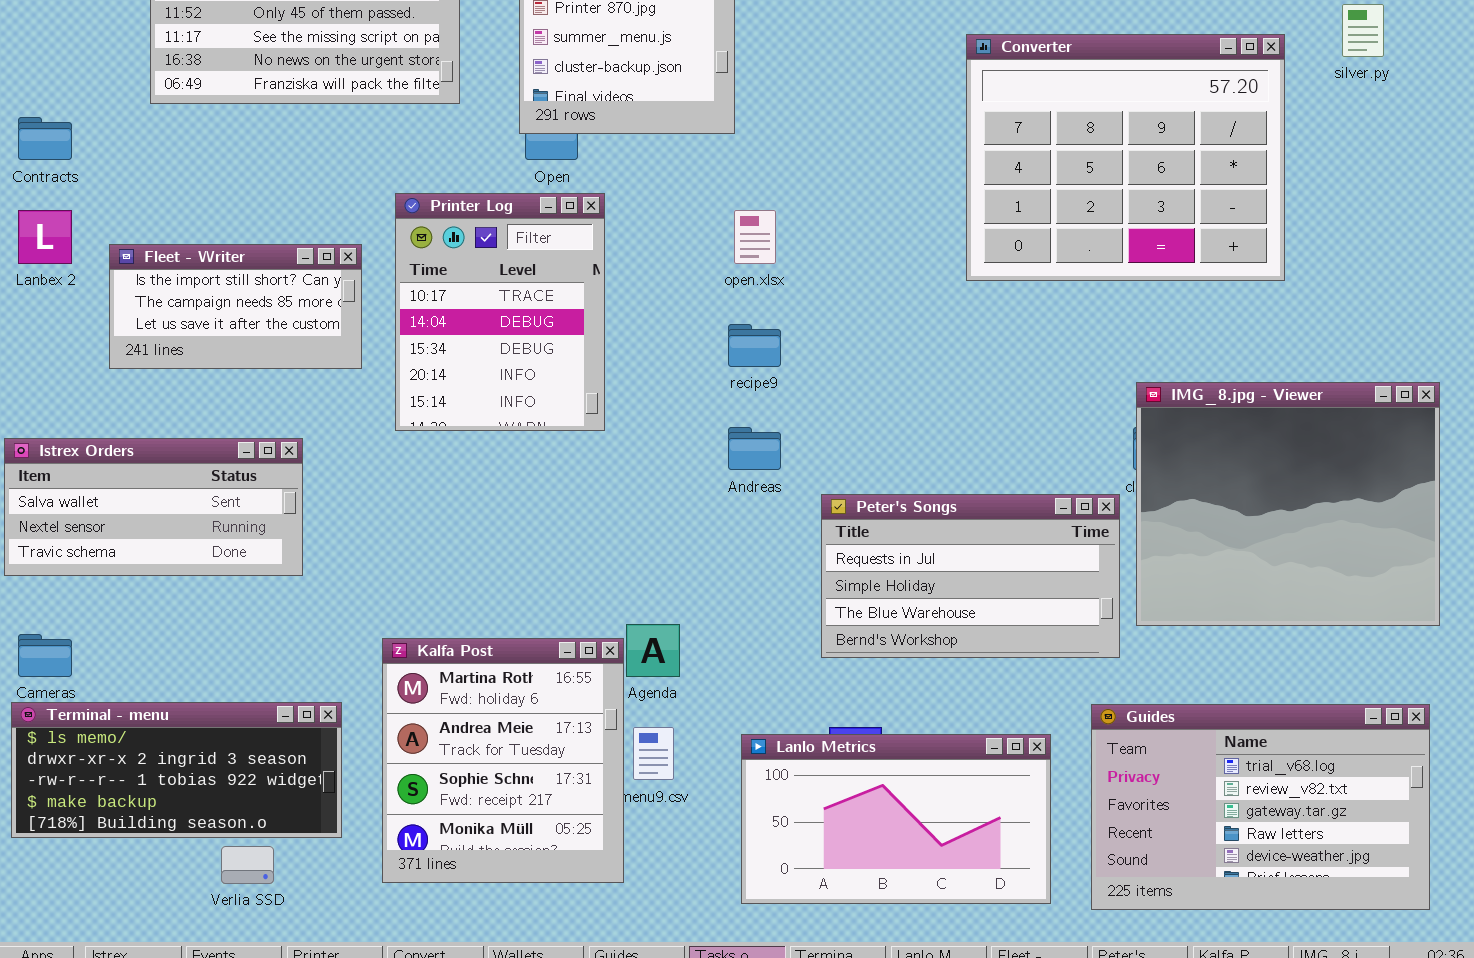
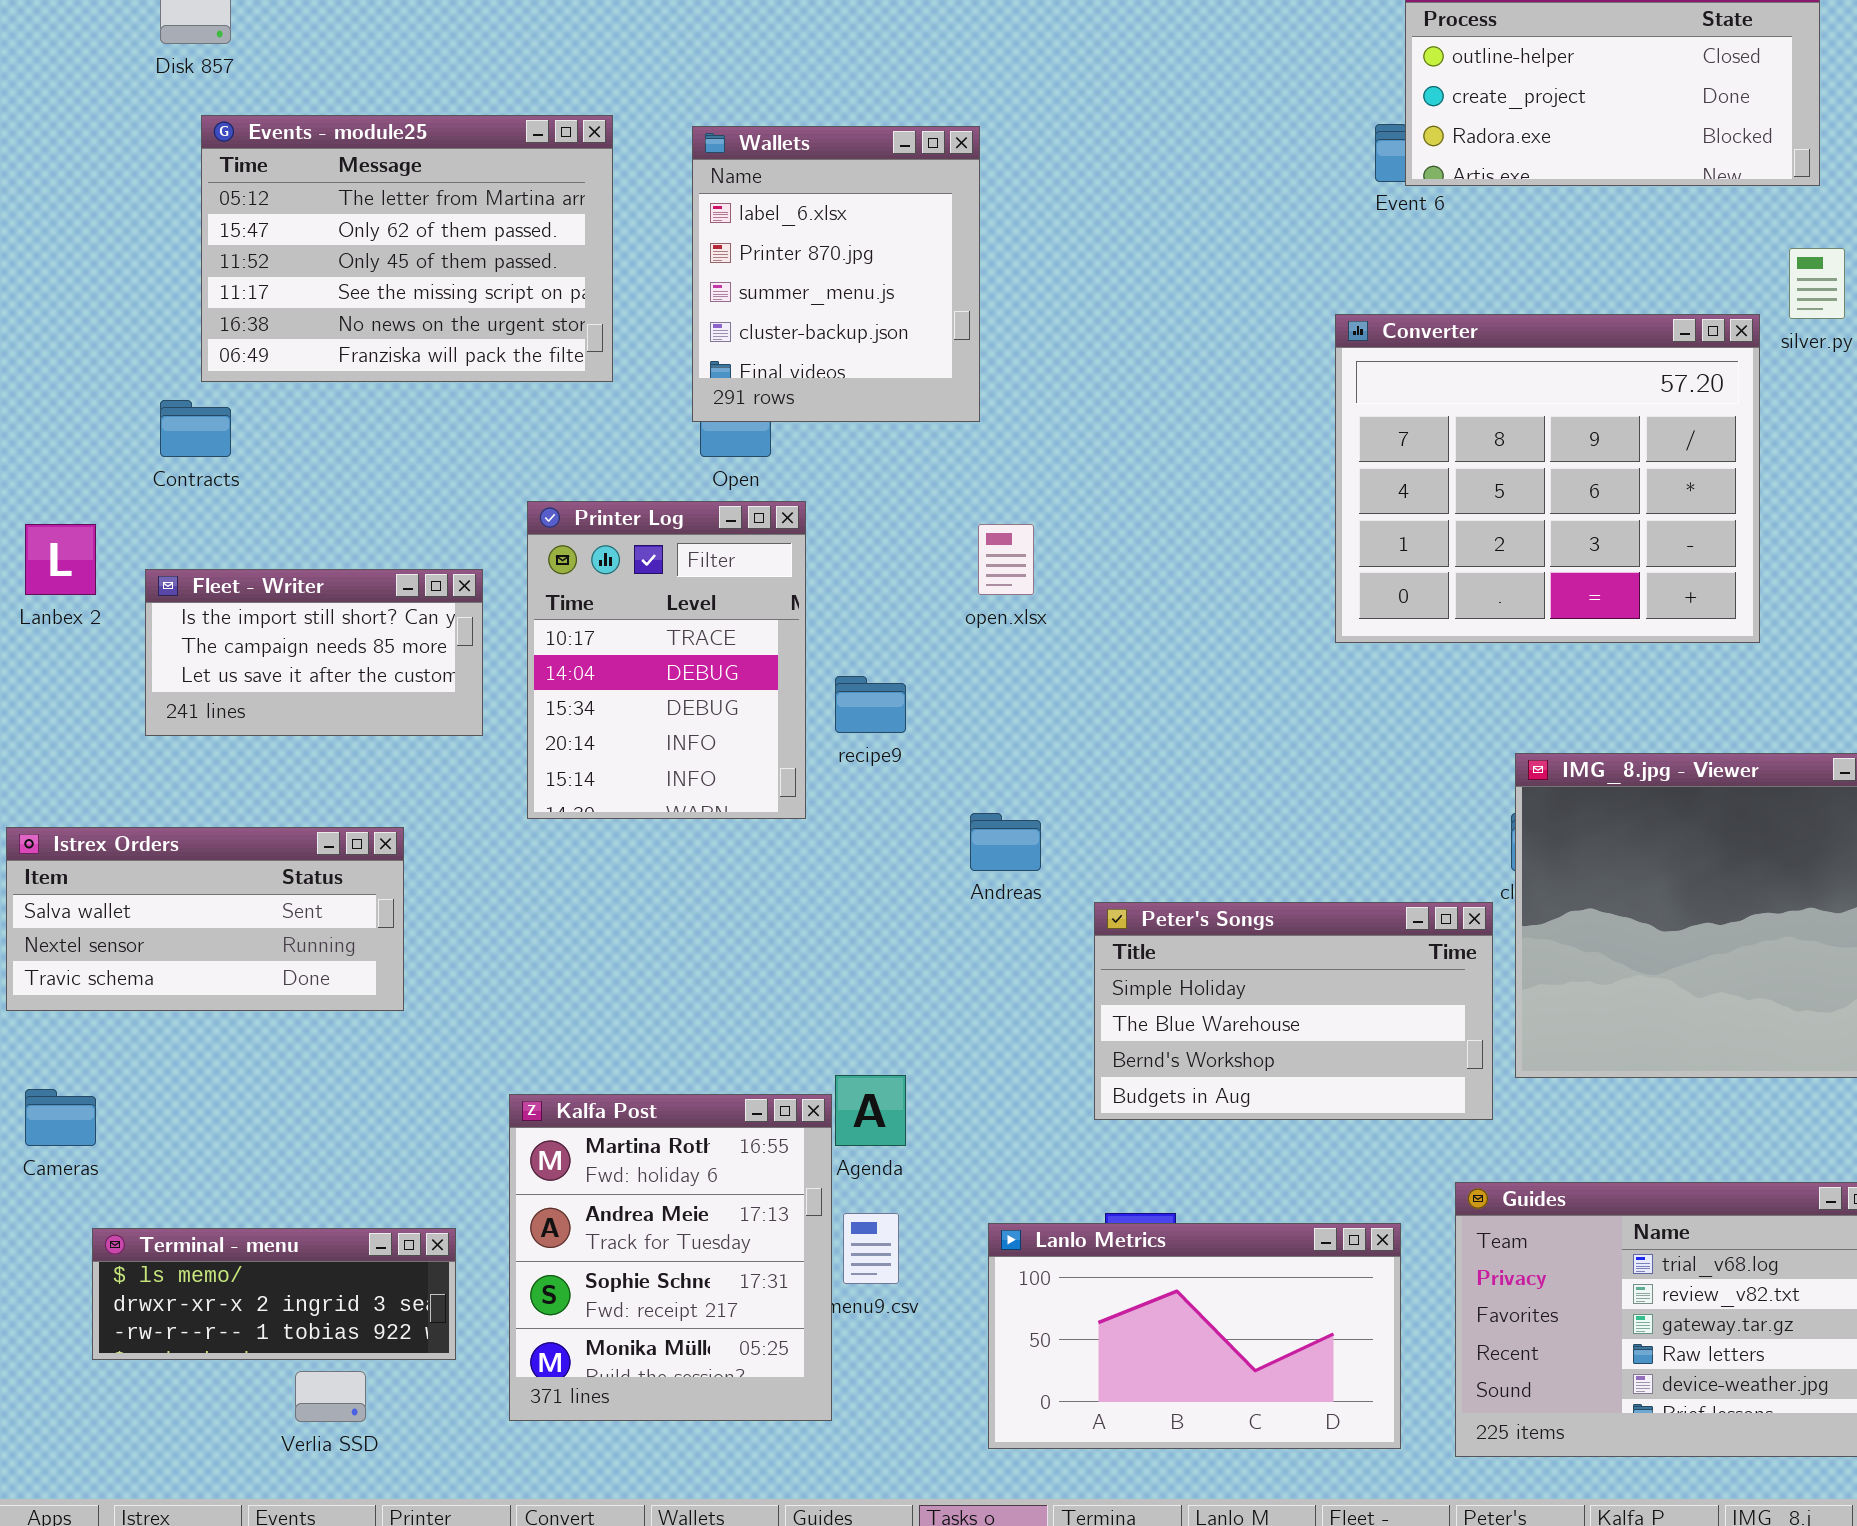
Converter: [966,34,1285,281] -> [1335,314,1760,643], moved
Contracts: [18,117,72,160] -> [160,400,231,457], moved
recipe9: [728,324,781,367] -> [835,676,906,733], moved
Peter's Songs: [821,494,1120,658] -> [1094,902,1493,1120], scrolled down 1 row
Terminal - menu: [11,702,342,838] -> [92,1228,456,1360], resized

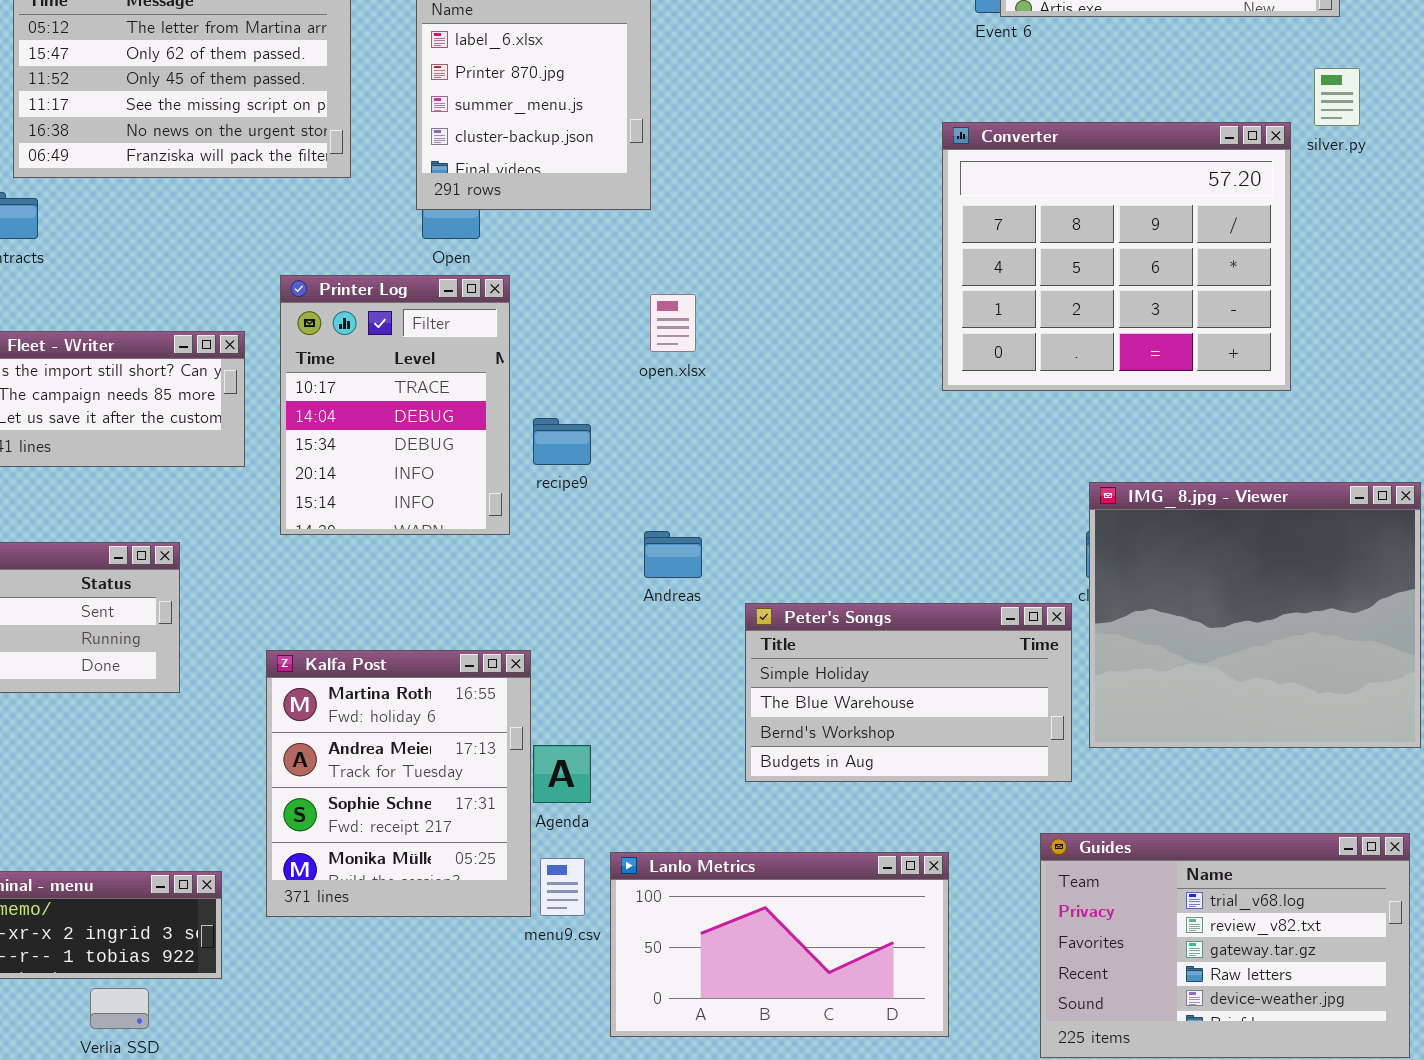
Kalfa Post: [509,1094,832,1421] -> [266,650,531,917], moved
Lanlo Metrics: [988,1223,1401,1449] -> [610,852,949,1037], moved

